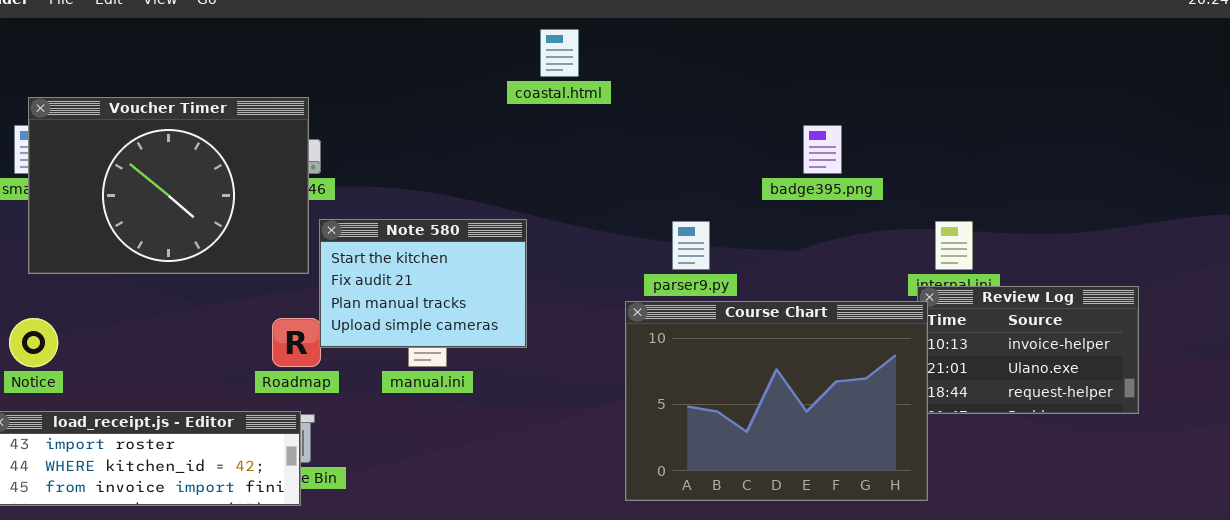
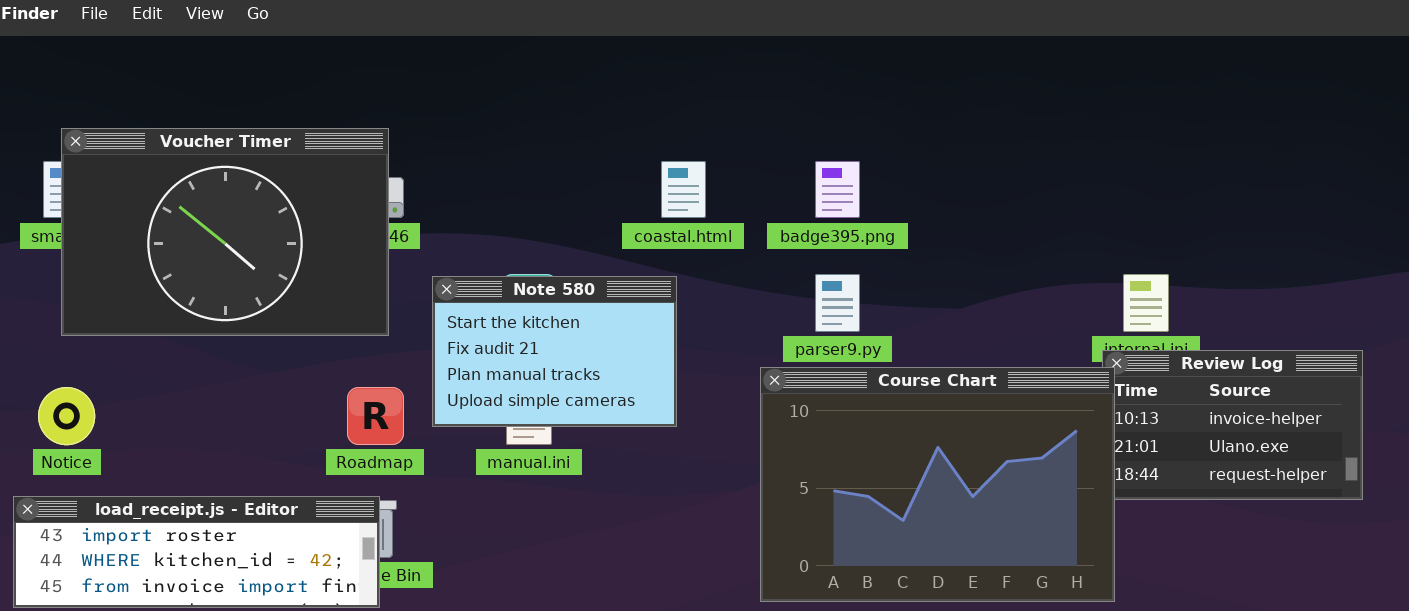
coastal.html: [540,29,579,77] -> [661,161,706,218], moved
badge395.png: [803,125,842,174] -> [815,161,860,218], moved
Note 580: [319,219,527,348] -> [432,276,677,427], moved

